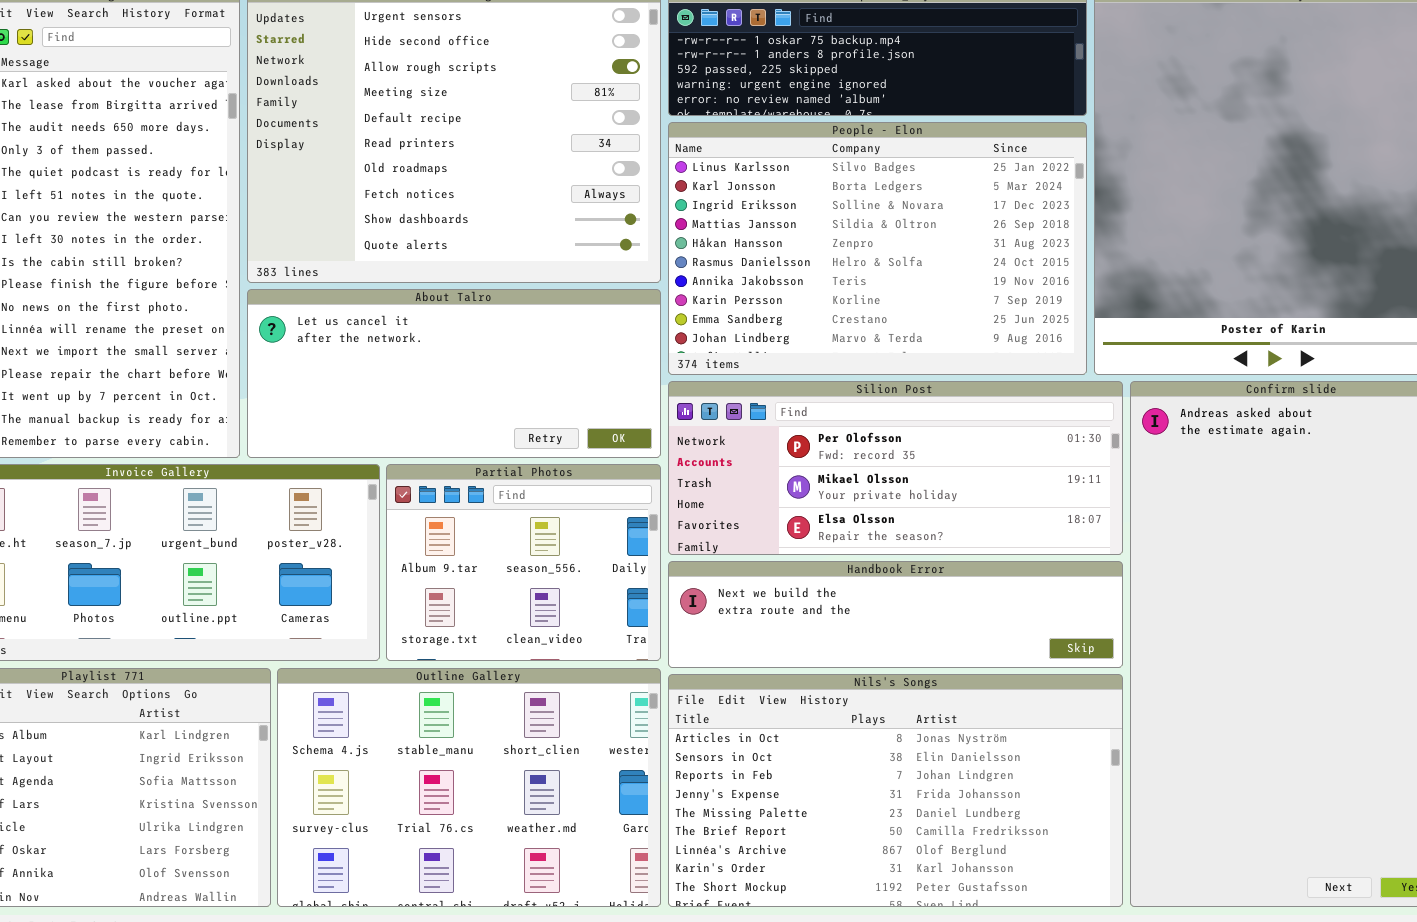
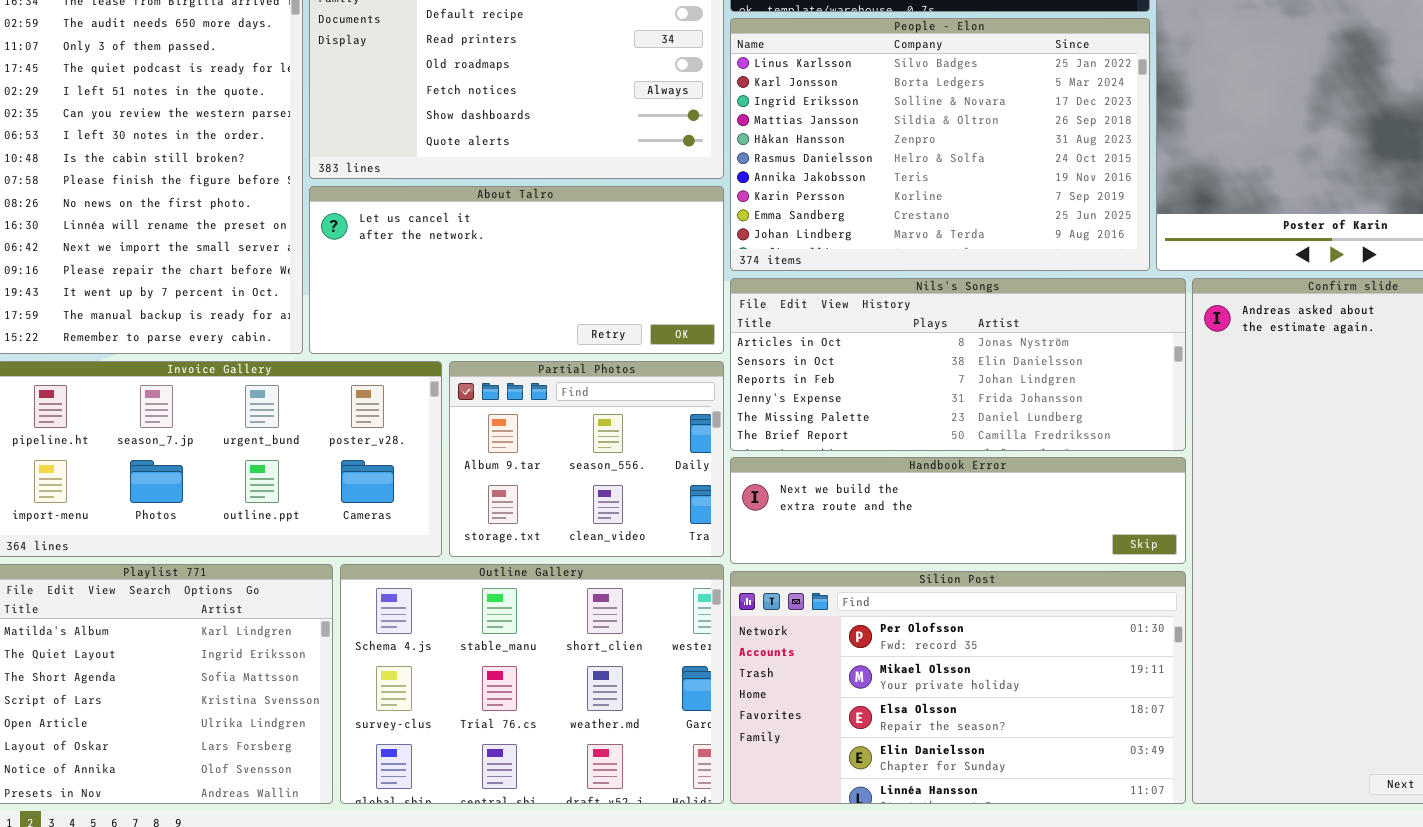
Silion Post: [668,381,1123,555] -> [730,571,1186,804], moved, resized
Nils's Songs: [668,674,1123,907] -> [730,278,1186,451], moved, resized

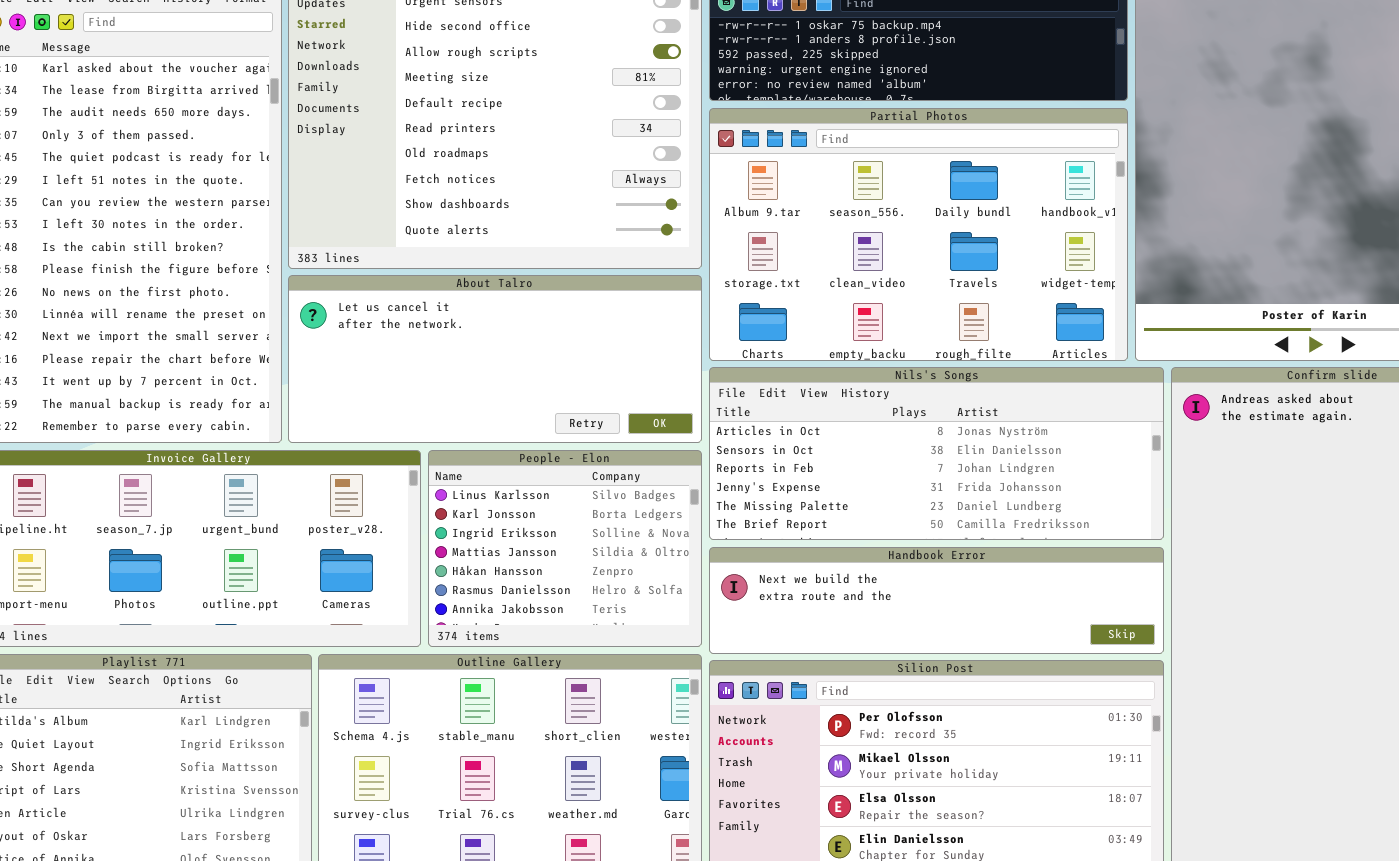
People - Elon: [730,18,1150,271] -> [428,450,702,647], moved, resized
Partial Photos: [449,361,724,557] -> [709,108,1128,361], moved, resized

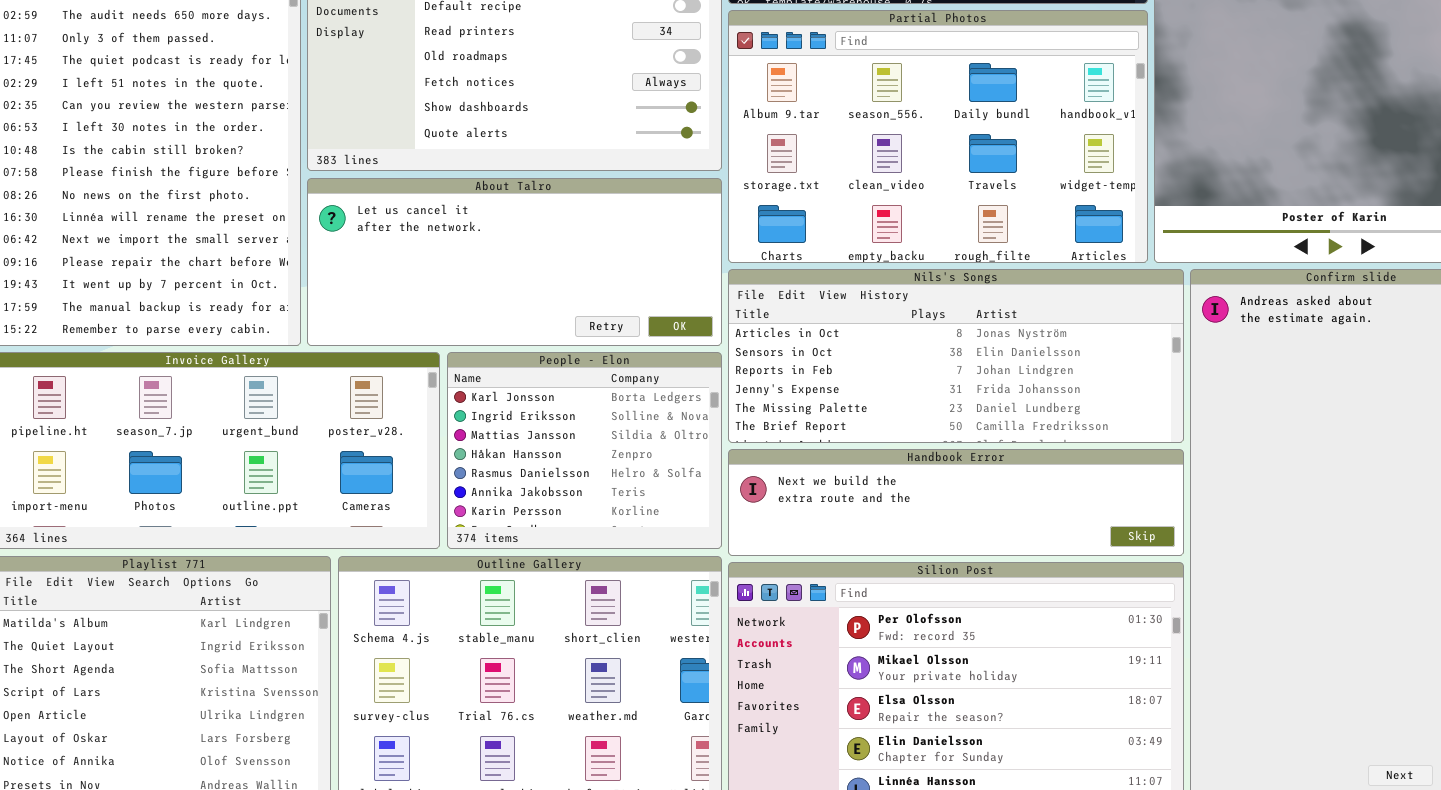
People - Elon: [428,450,702,647] -> [447,352,722,549], scrolled down 1 row

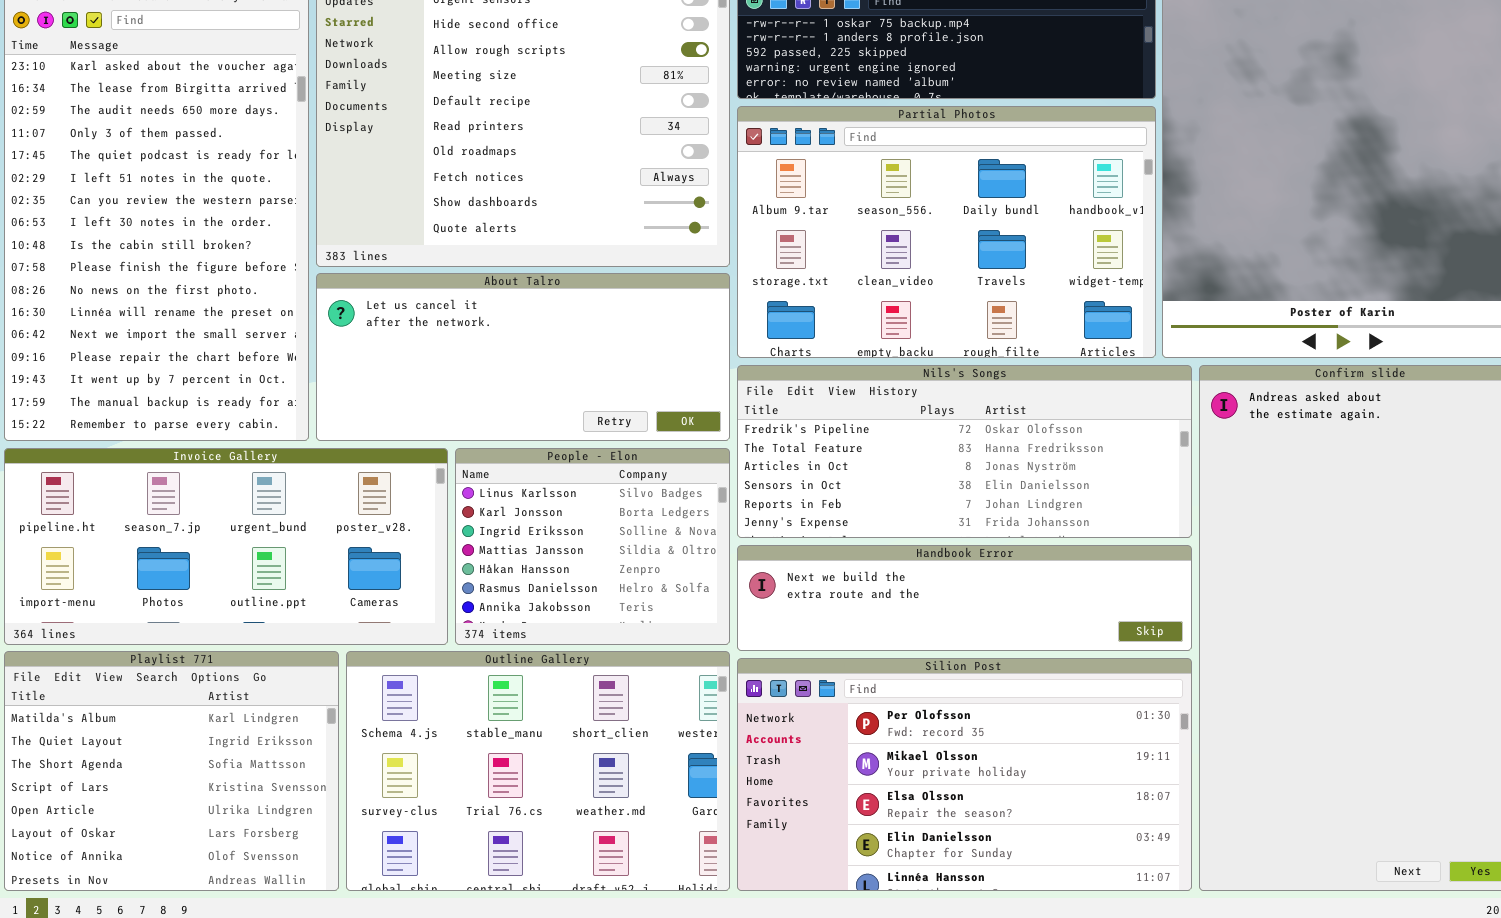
Nils's Songs: [728,269,1184,443] -> [737,365,1192,538], scrolled up 2 rows
People - Elon: [447,352,722,549] -> [455,448,730,645], scrolled up 1 row

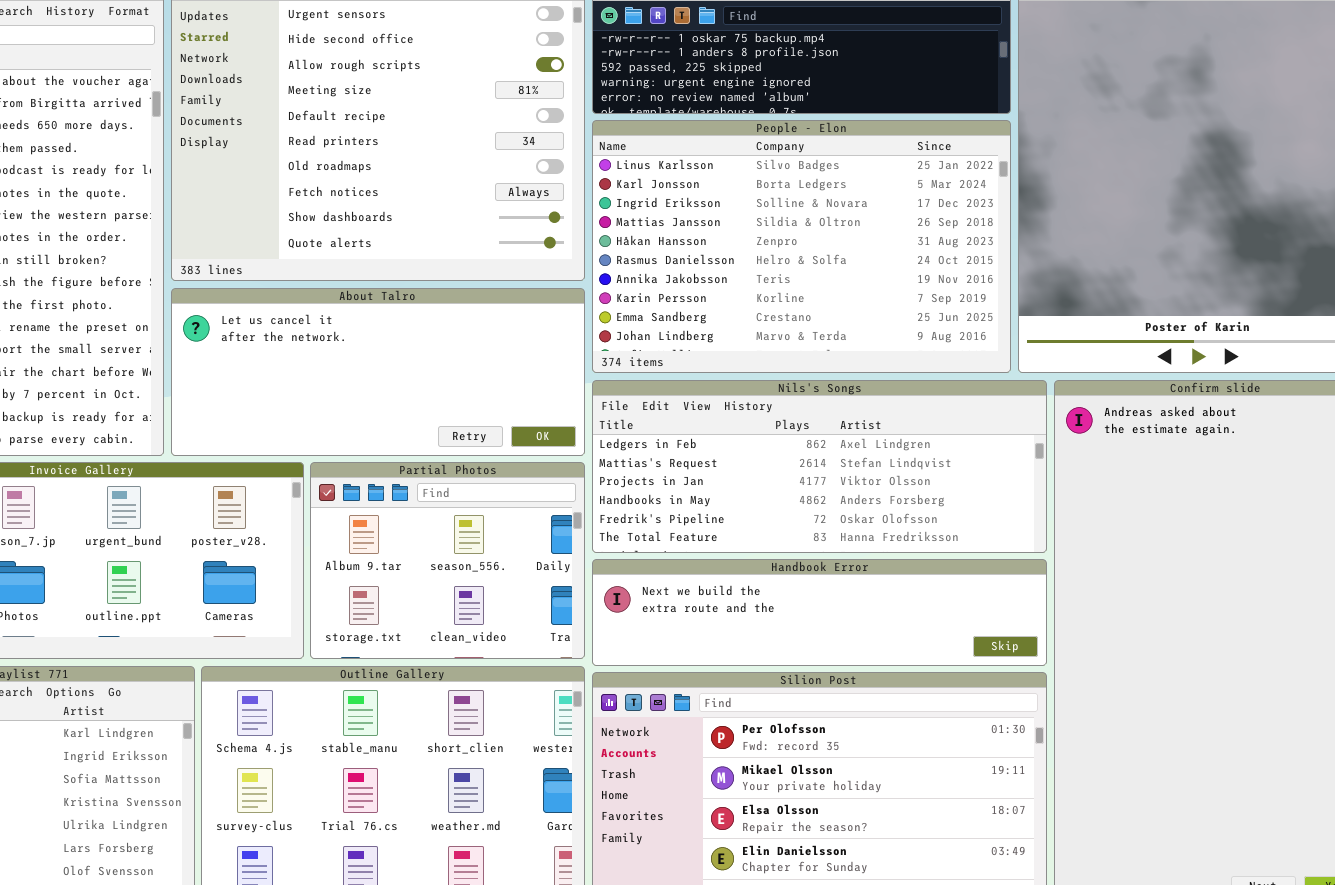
Partial Photos: [737,106,1156,358] -> [310,462,585,659], moved, resized
Nils's Songs: [737,365,1192,538] -> [592,380,1047,553], scrolled up 4 rows
People - Elon: [455,448,730,645] -> [592,120,1011,373], moved, resized

